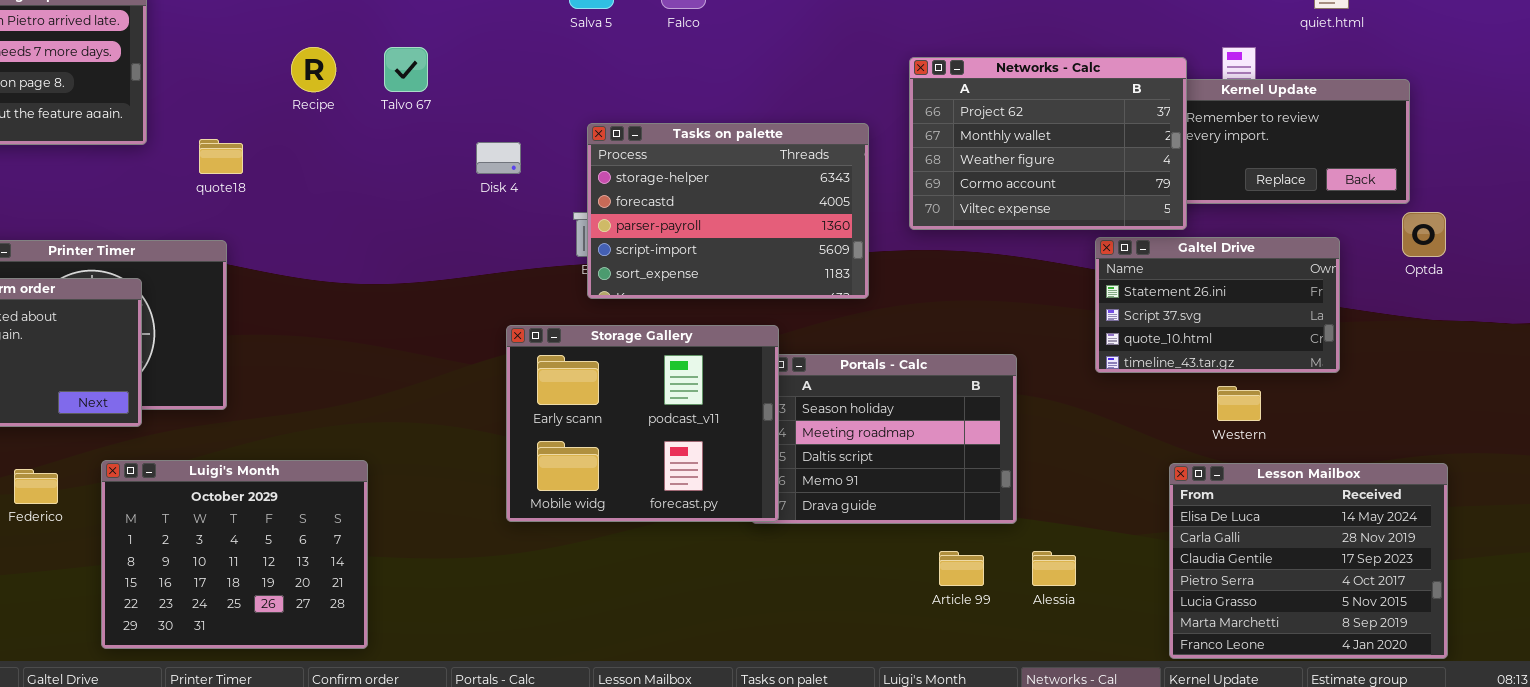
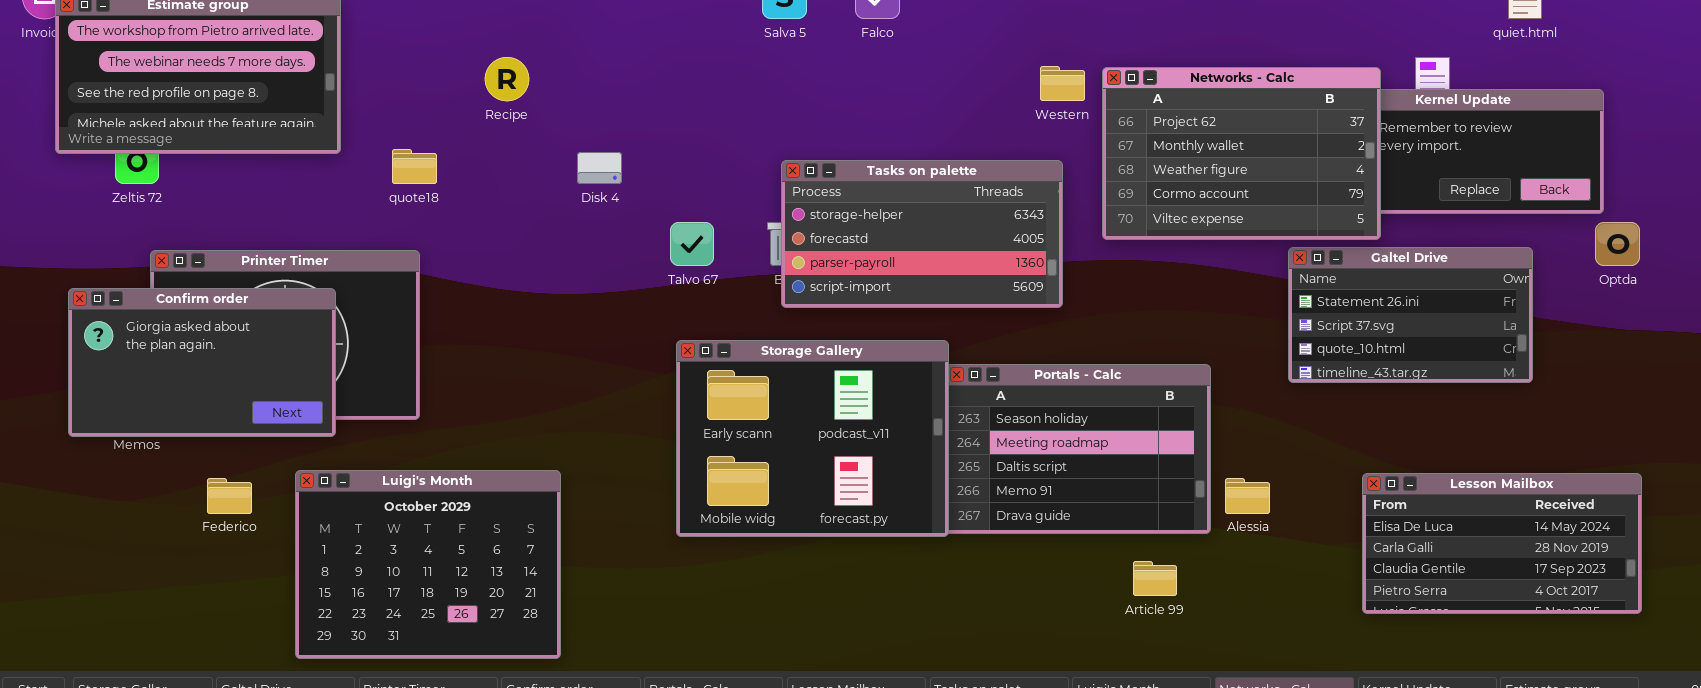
Talvo 67: [384,47,428,92] -> [670,222,714,266], moved
Tasks on palette: [587,123,869,299] -> [781,160,1063,308], resized
Disk 4: [476,142,521,174] -> [577,152,622,184], moved
Storage Gallery: [506,325,779,522] -> [676,340,949,537], moved
Western: [1217,386,1261,421] -> [1040,66,1085,101], moved
Lesson Mailbox: [1169,463,1448,659] -> [1362,473,1642,614], resized
Alessia: [1032,551,1076,586] -> [1225,478,1270,514], moved

